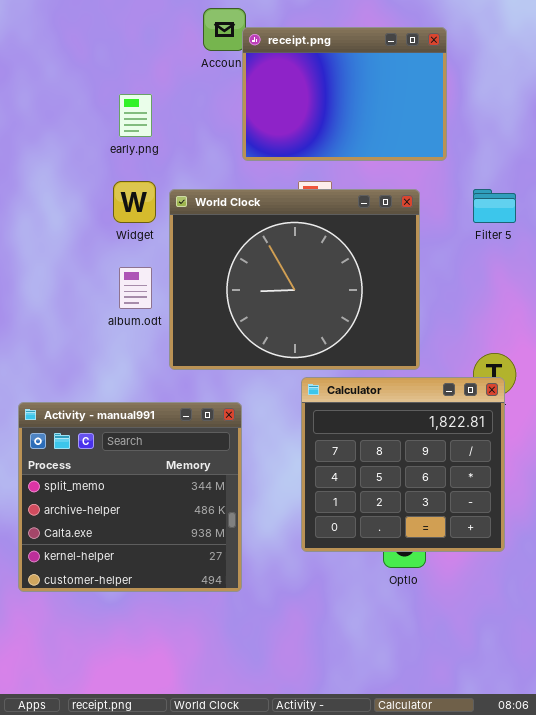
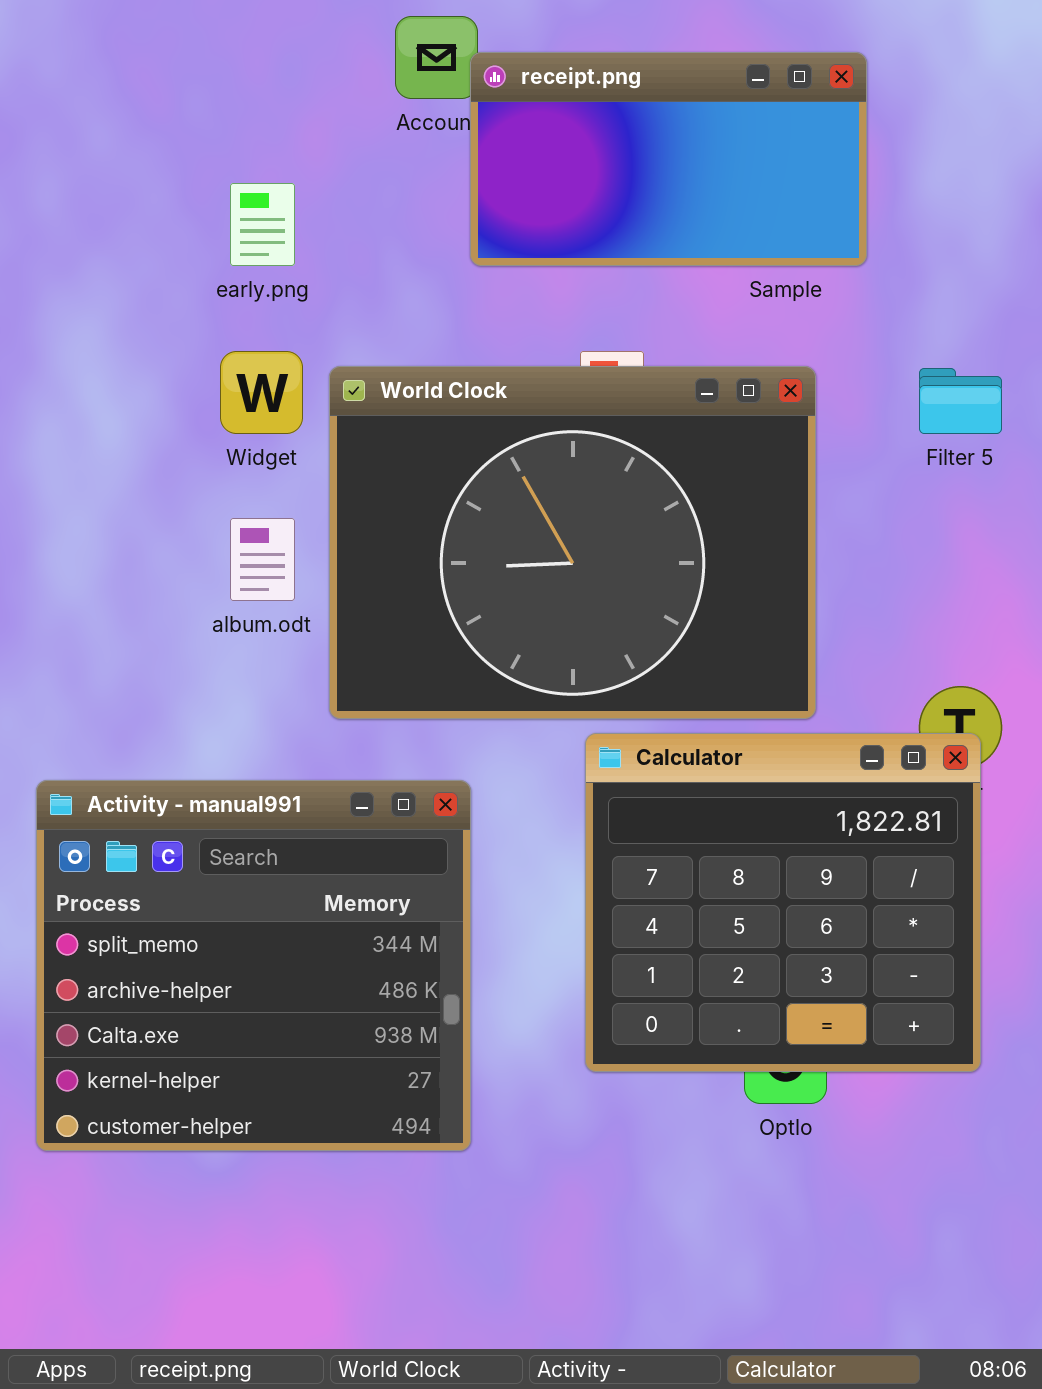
receipt.png: [242,27,447,161] -> [470,52,867,266], resized

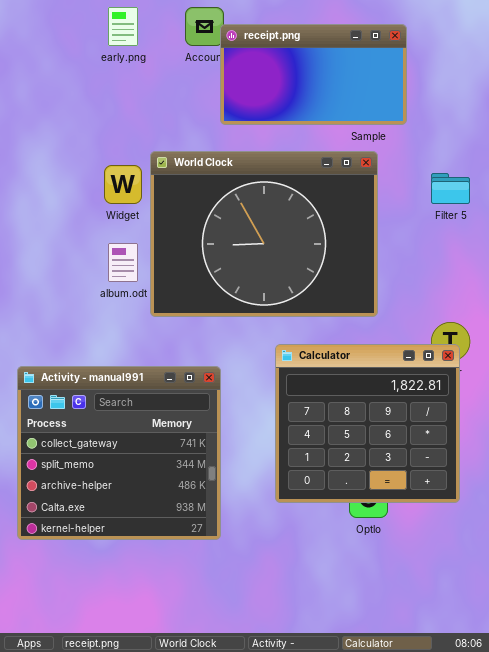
early.png: [230,183,295,266] -> [108,7,138,46], moved
World Clock: [329,366,816,719] -> [150,151,378,317], moved
Activity - manual991: [36,780,471,1151] -> [17,366,221,540], scrolled up 1 row

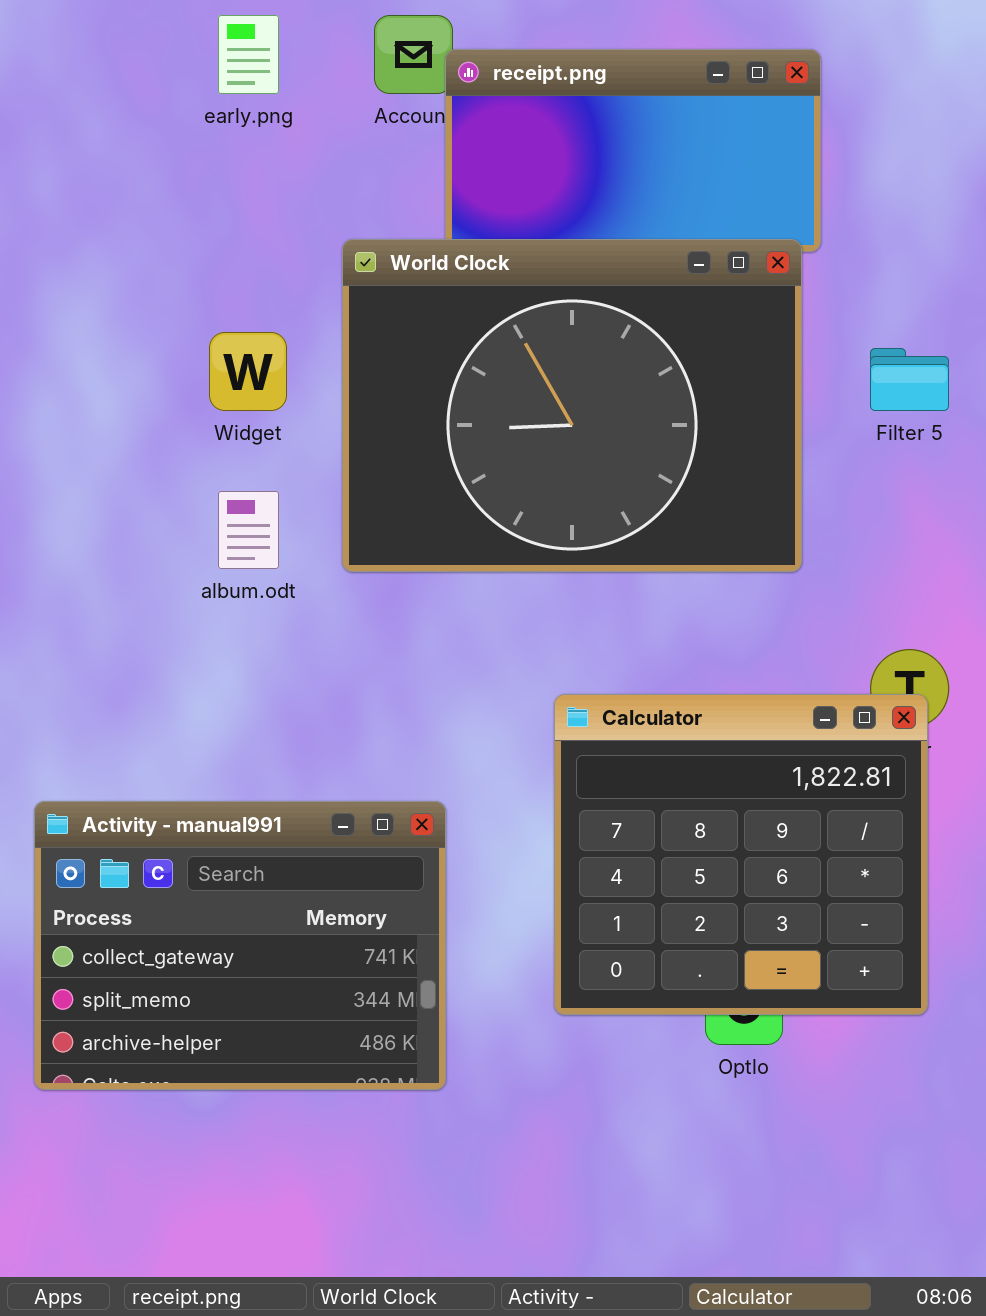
World Clock: [150,151,378,317] -> [342,239,802,572], moved
Activity - manual991: [17,366,221,540] -> [34,801,446,1090], resized

